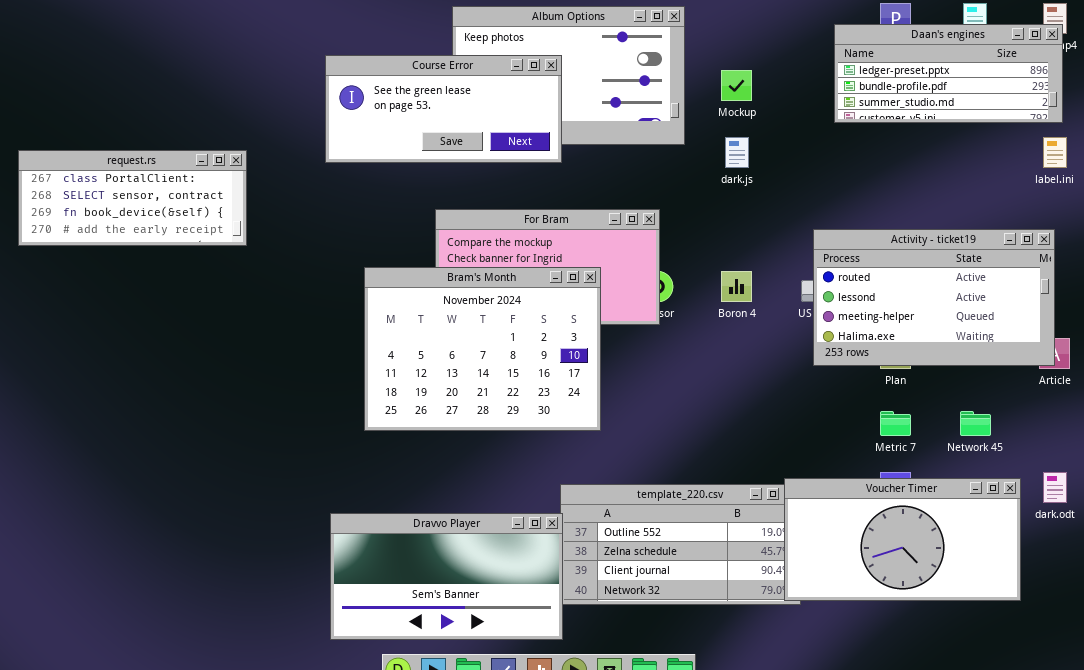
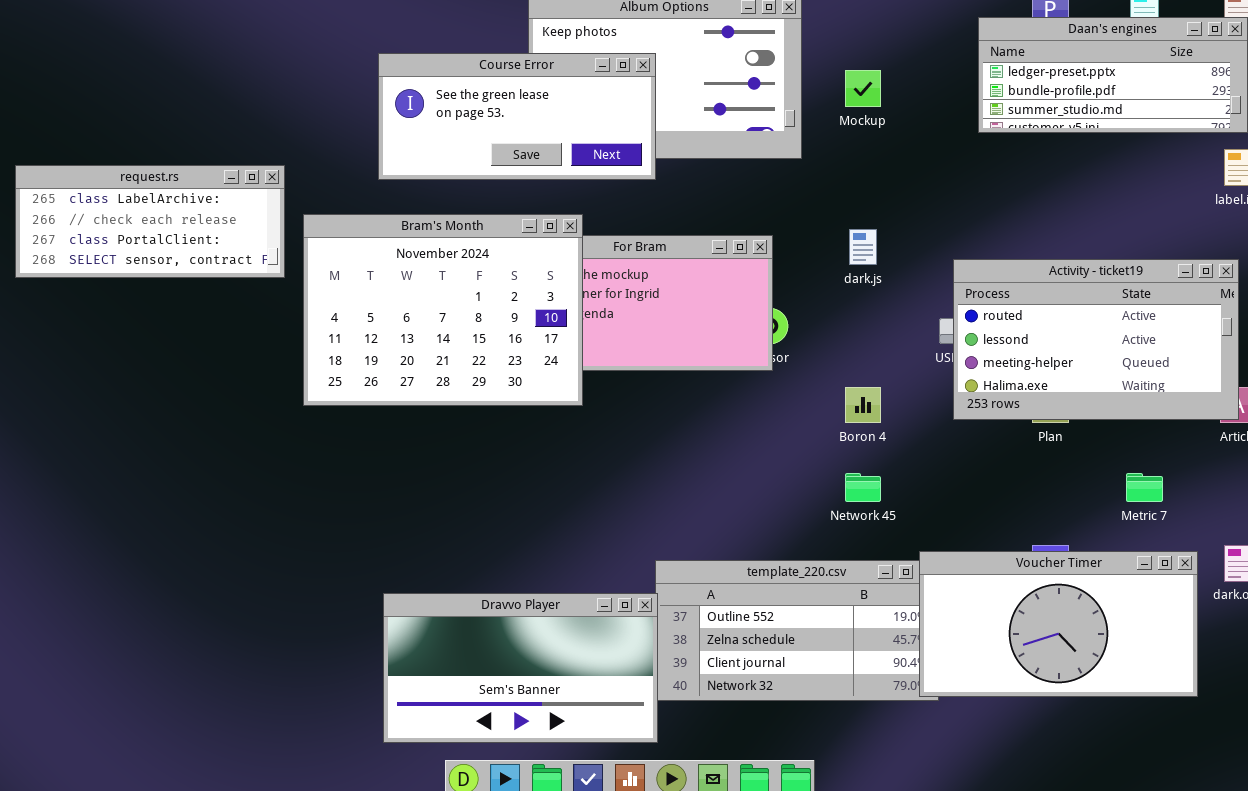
dark.js: [725,137,749,168] -> [849,229,877,265], moved
request.rs: [18,150,247,246] -> [15,165,285,278], scrolled up 2 rows
Bram's Month: [364,267,601,431] -> [303,214,583,406], moved
Boron 4: [721,271,752,302] -> [845,387,881,423], moved
Metric 7: [880,411,911,436] -> [1126,473,1163,502], moved
Network 45: [960,411,991,436] -> [845,473,881,502], moved

